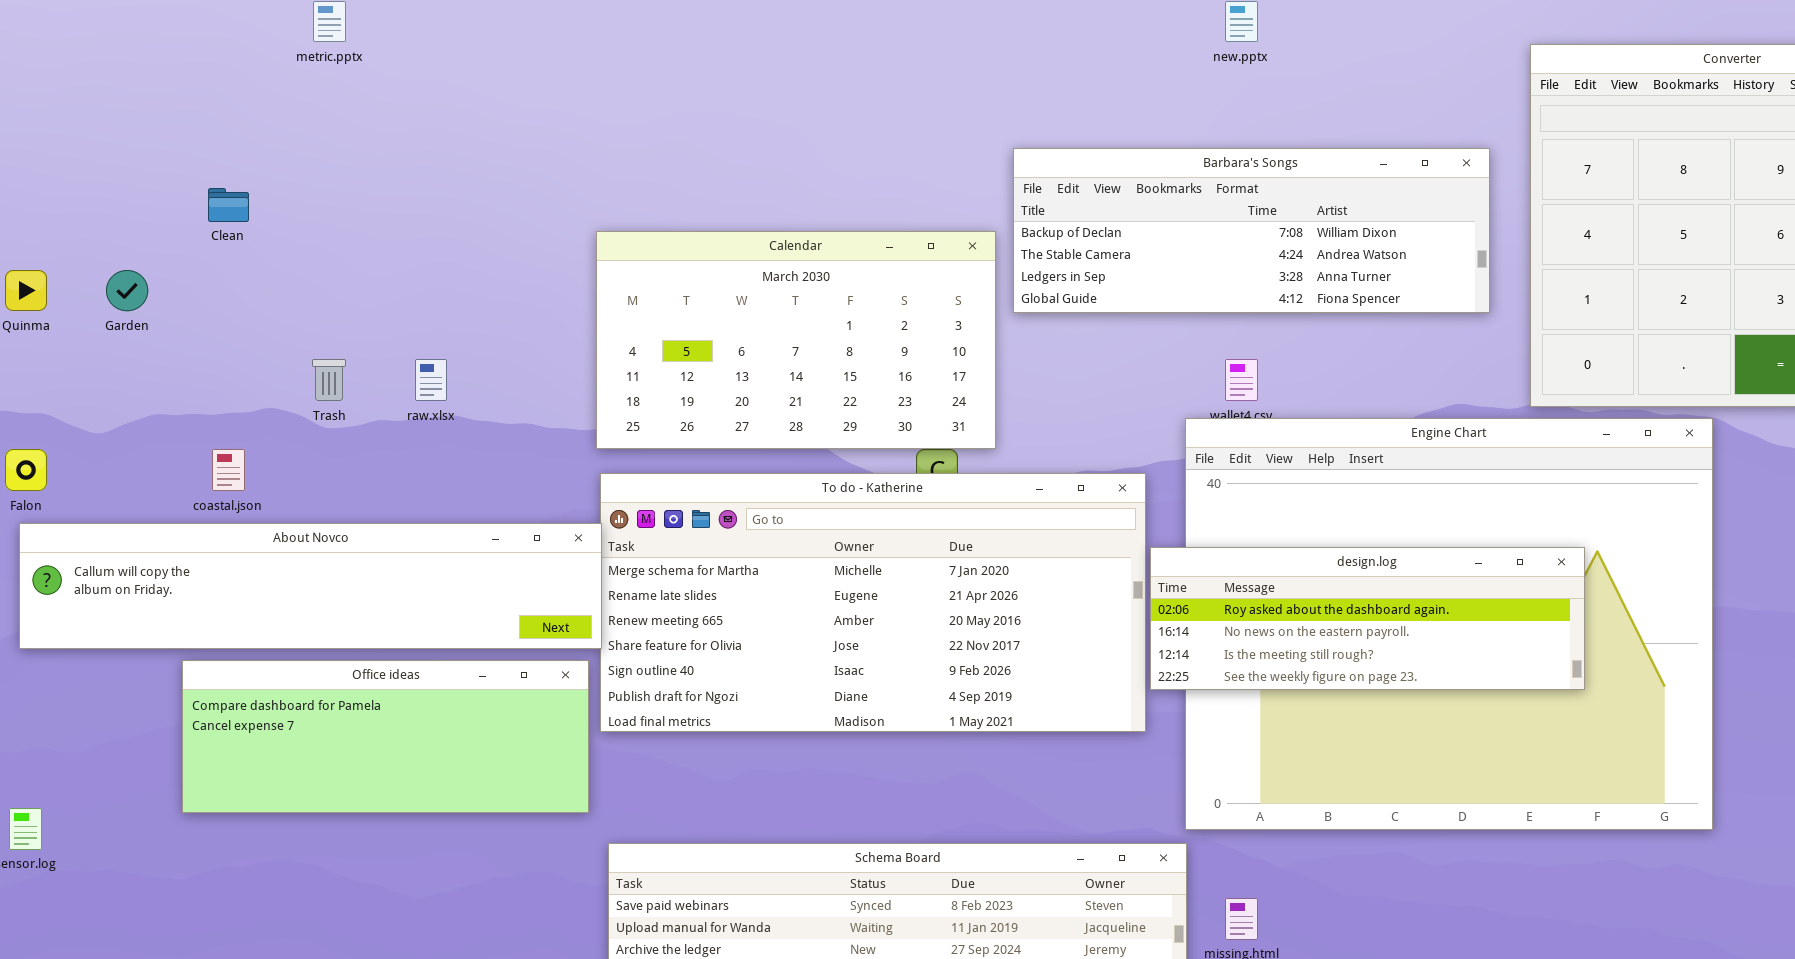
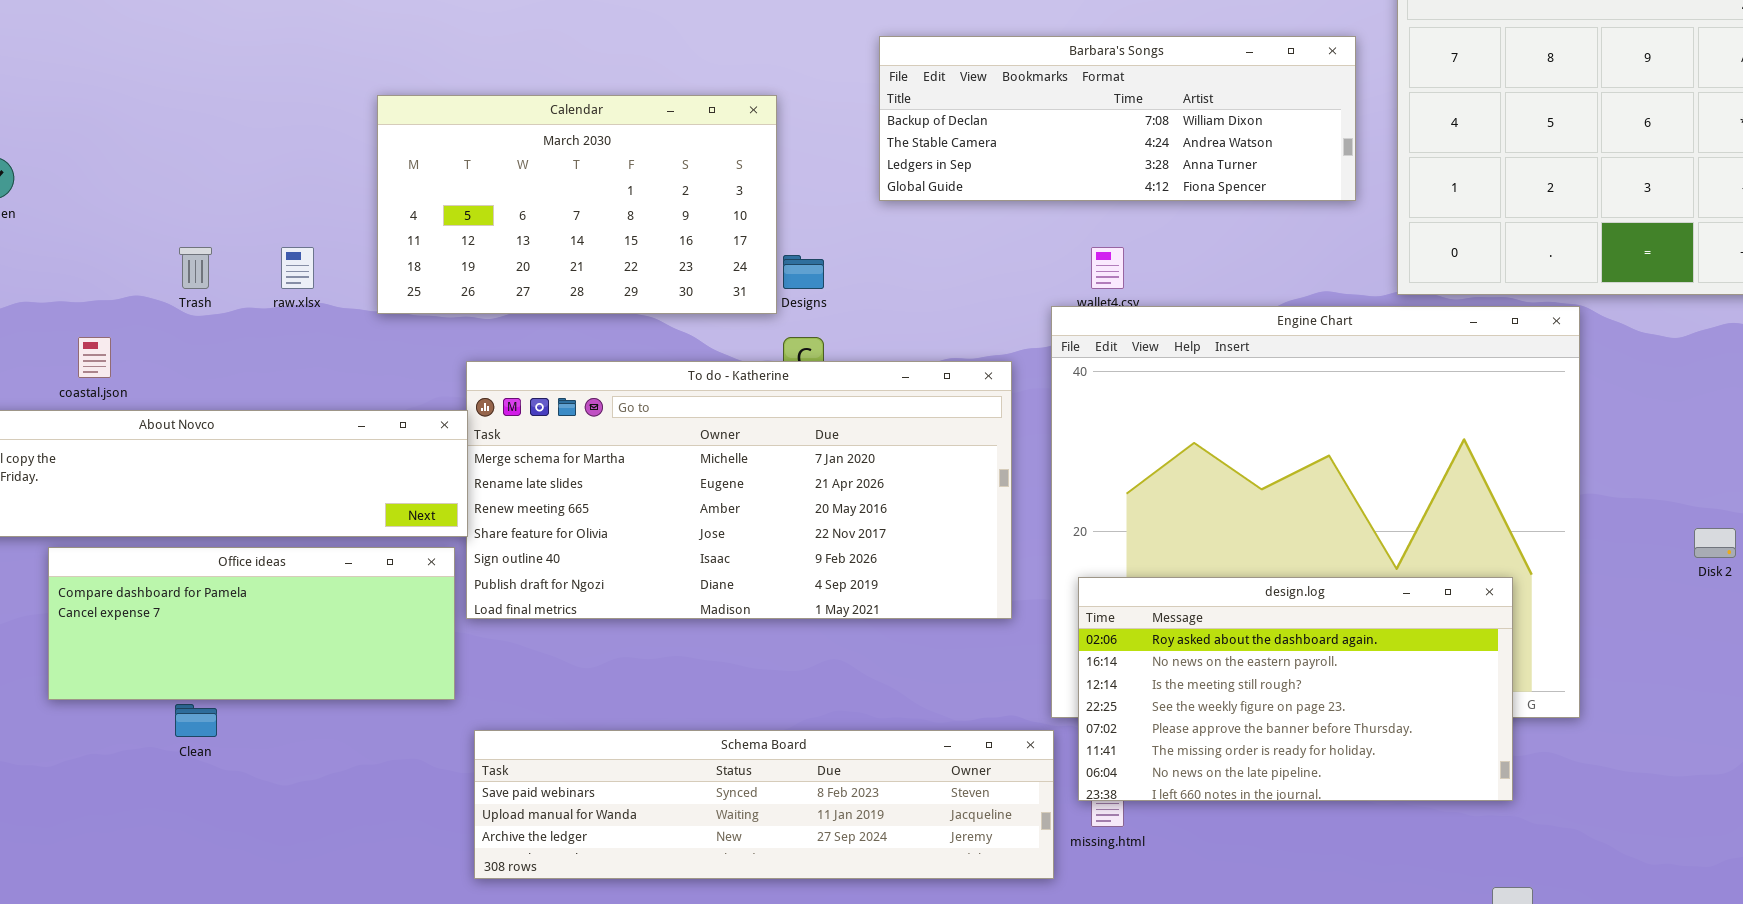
Clean: [208,188,249,222] -> [175,704,217,737], moved
Calendar: [596,231,996,449] -> [377,95,777,314], moved
design.log: [1150,547,1585,690] -> [1078,577,1513,801], moved, resized

